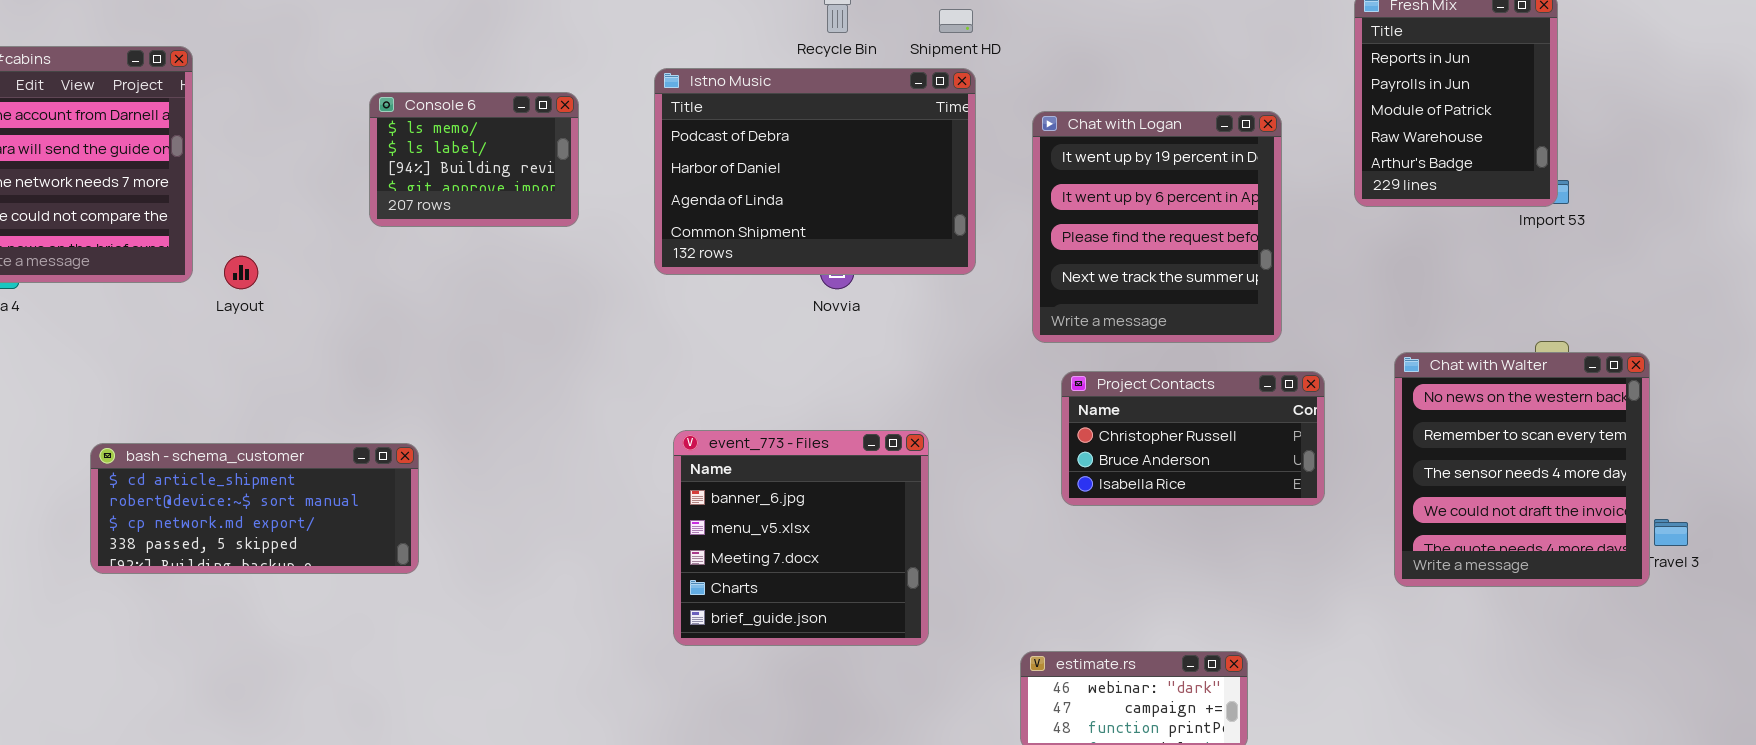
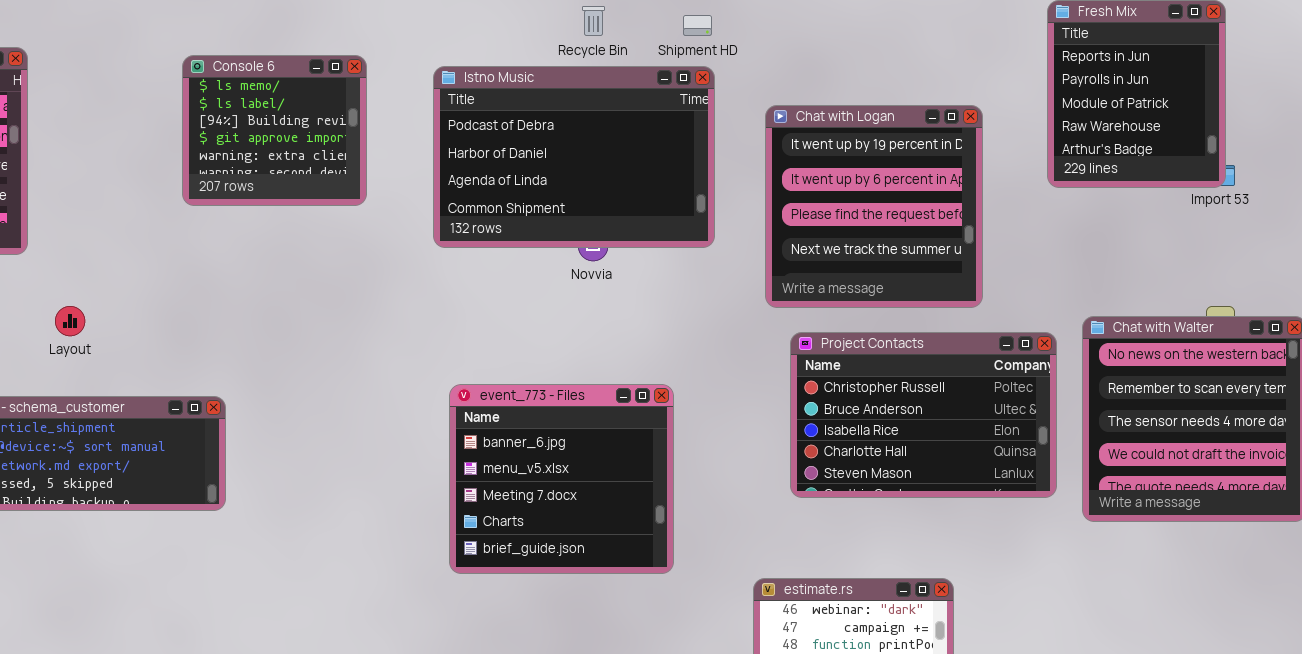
Console 6: [369,92,579,227] -> [182,55,367,206], resized
Layout: [224,256,258,289] -> [55,306,85,336], moved
Project Contacts: [1061,371,1325,506] -> [790,332,1057,498], resized

